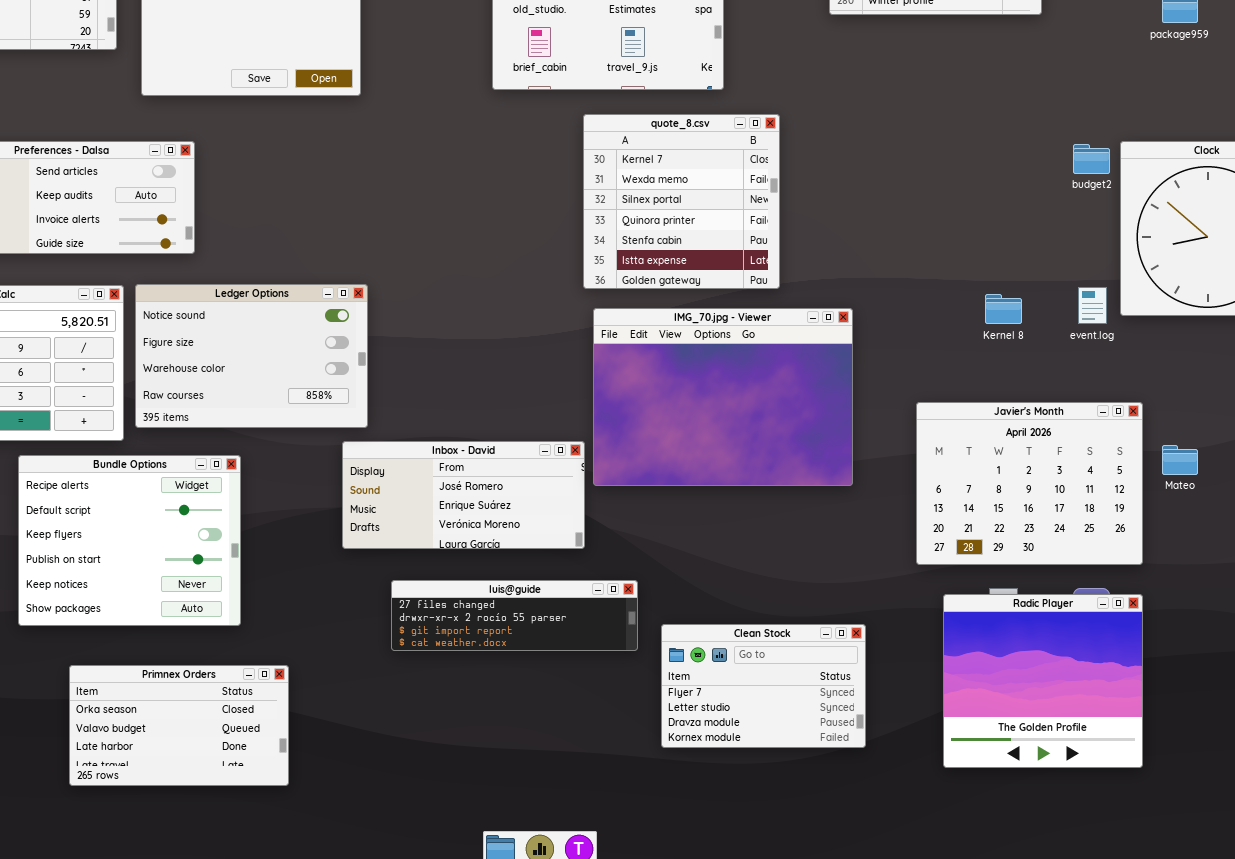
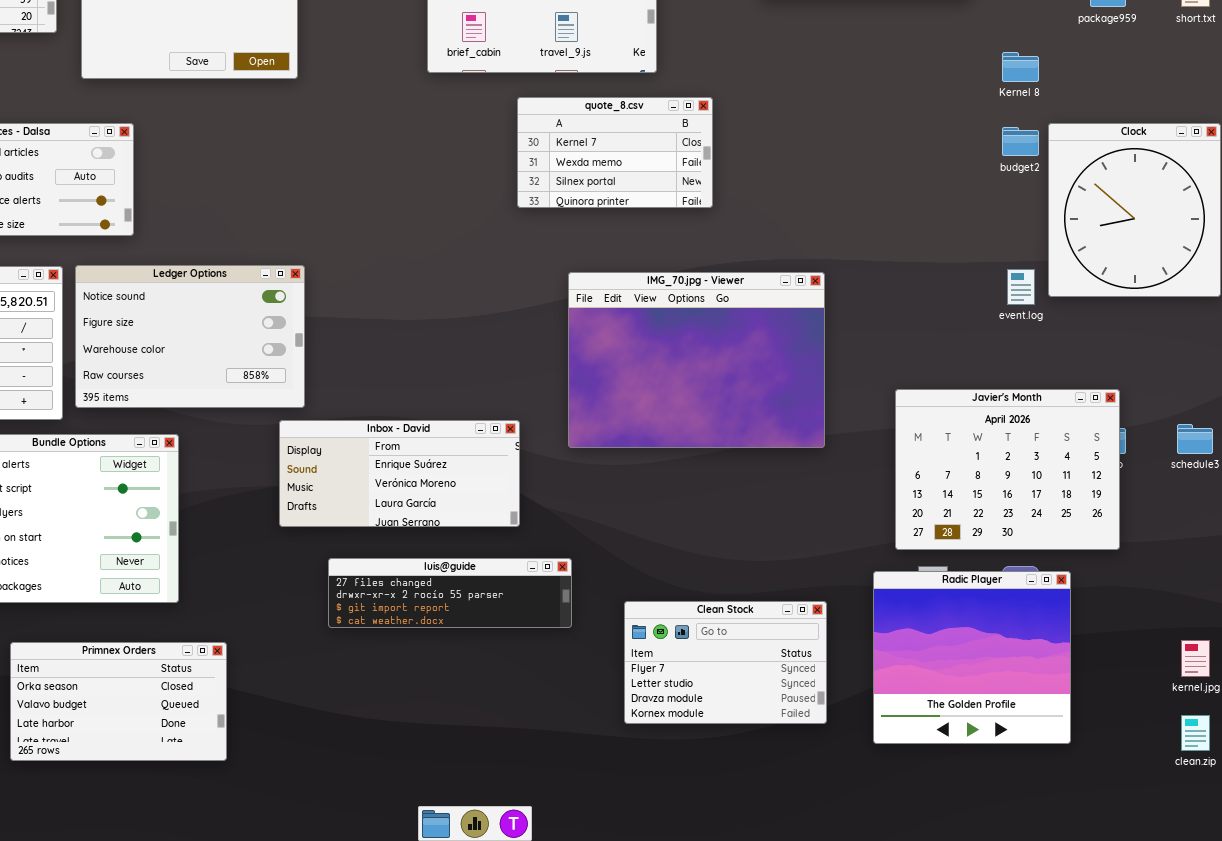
quote_8.csv: [583,114,780,289] -> [517,97,713,208], resized
Kernel 8: [985,294,1022,324] -> [1002,52,1039,82], moved
IMG_70.jpg - Viewer: [593,308,853,486] -> [568,272,825,448], moved
Javier's Month: [916,402,1143,565] -> [895,389,1120,550], moved
Inbox - David: [342,441,585,549] -> [279,420,520,527], scrolled down 1 row
Clean Stock: [661,624,866,748] -> [624,601,827,724], moved

